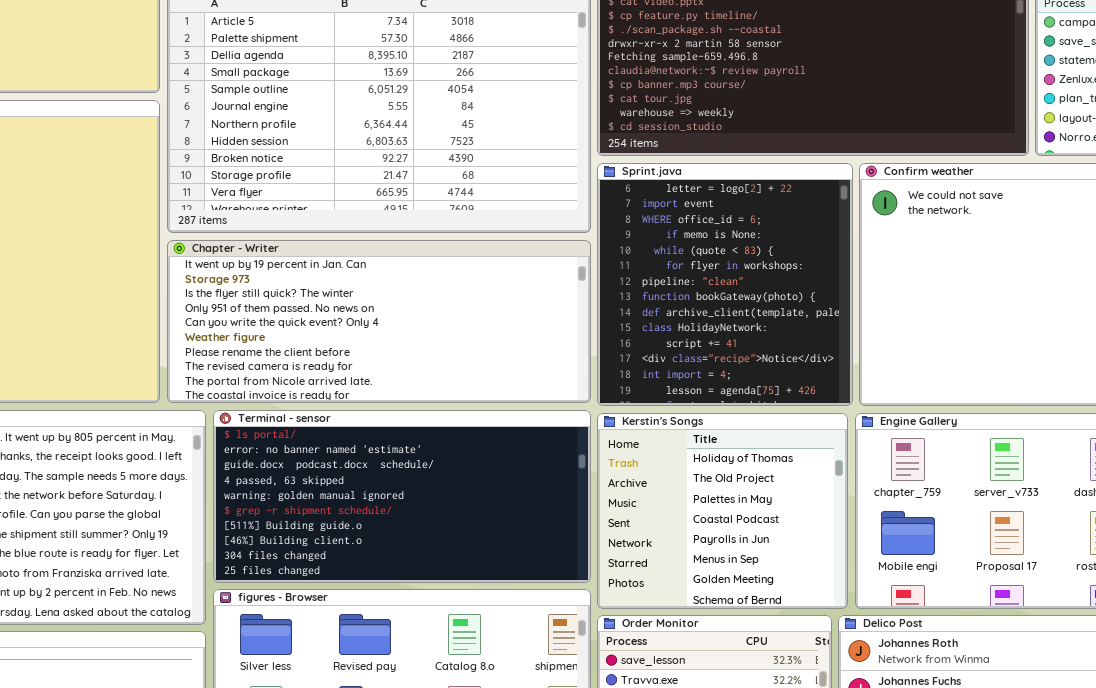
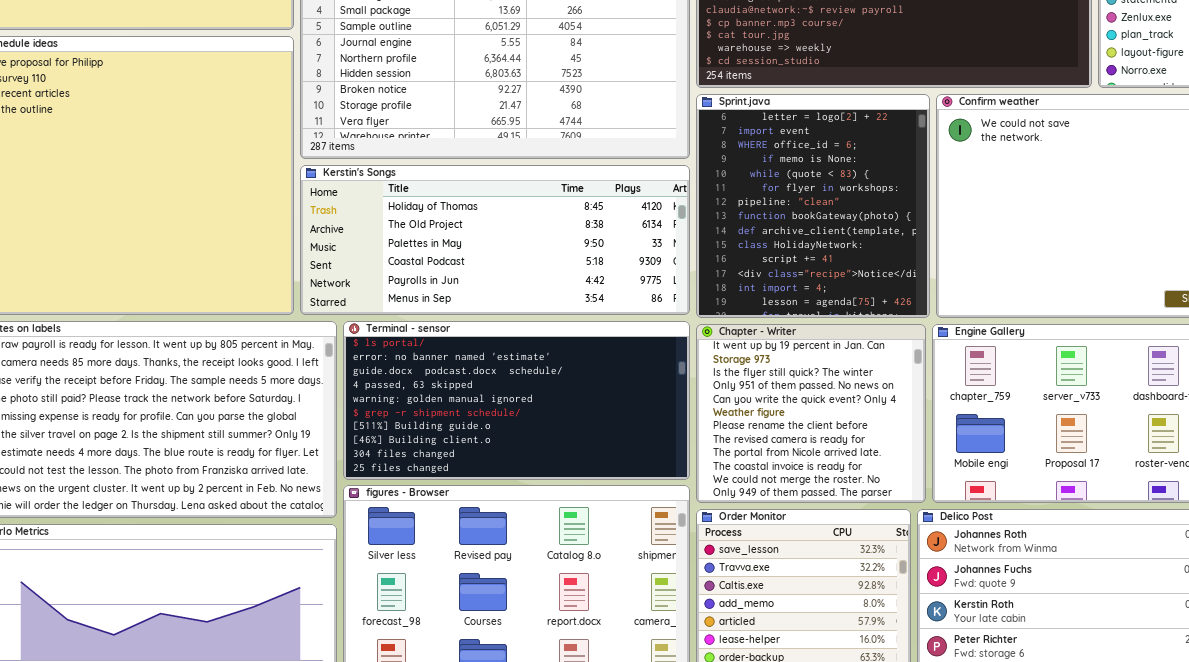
Chapter - Writer: [167,240,591,403] -> [696,324,926,503], moved, resized
Kerstin's Songs: [597,413,848,609] -> [300,165,690,315], moved, resized

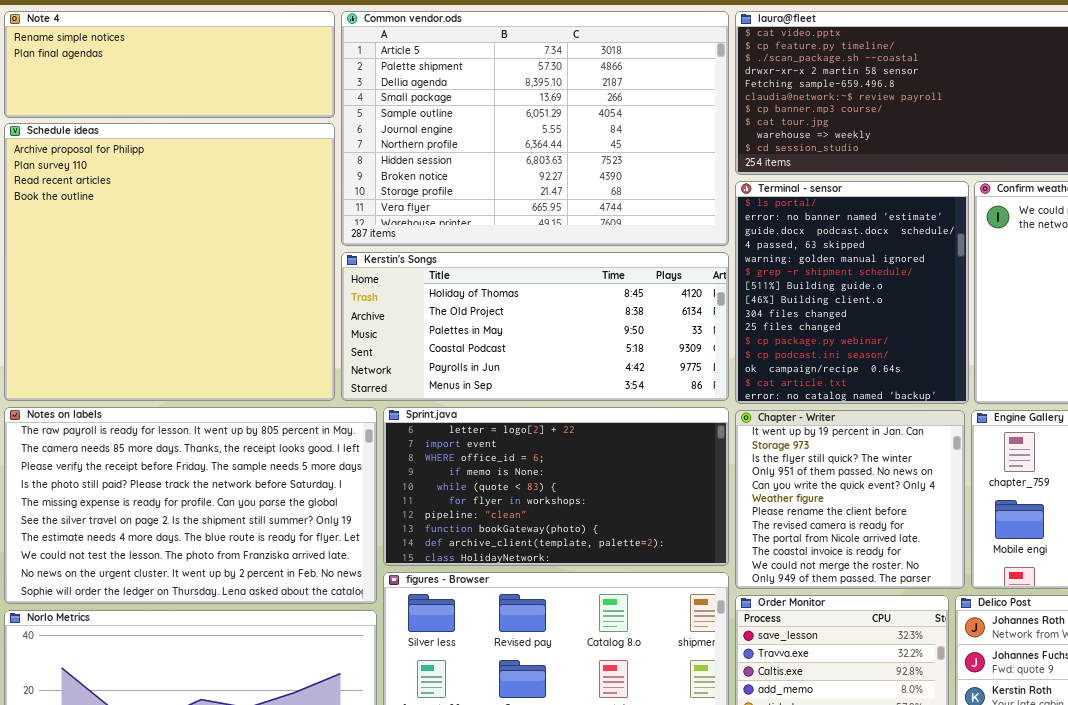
Sprint.java: [696,94,930,318] -> [383,407,729,566], moved, resized
Terminal - sensor: [343,321,690,480] -> [735,181,969,404], moved, resized

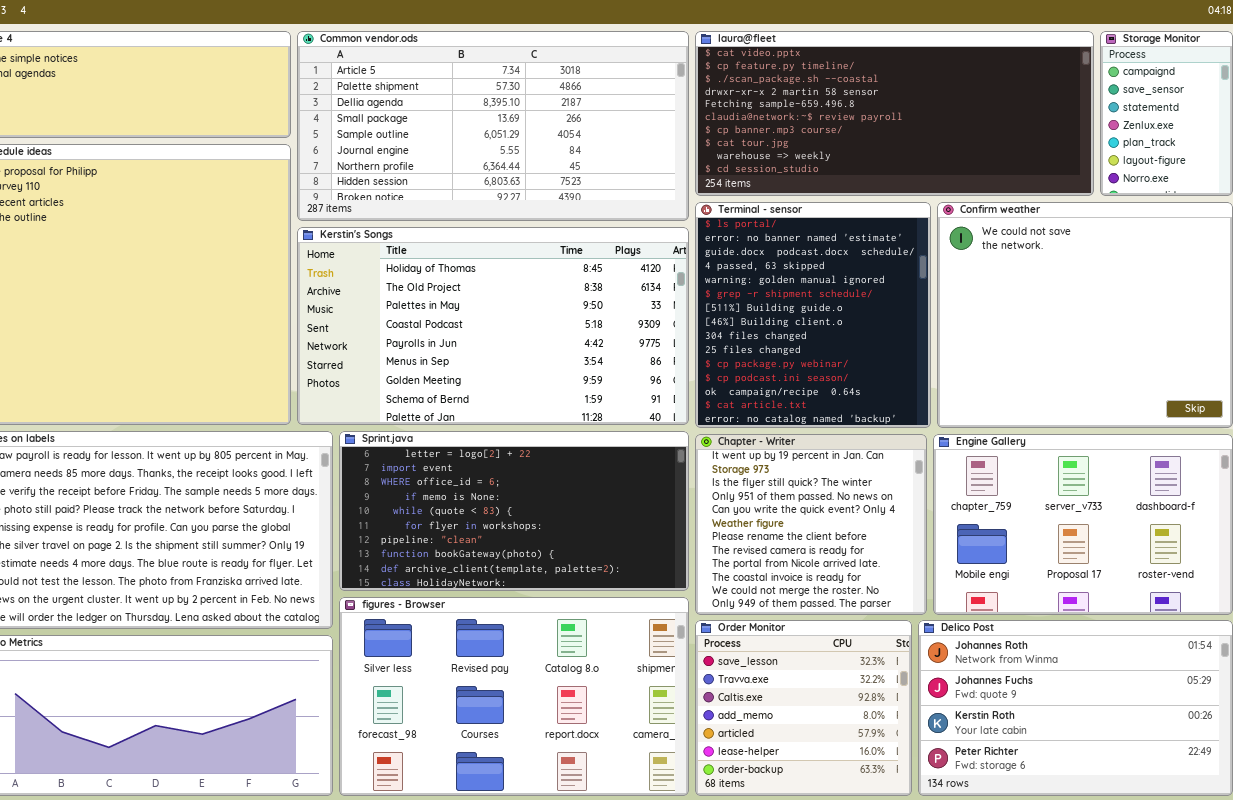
Common vendor.ods: [341,11,729,246] -> [297,31,689,221], resized
Kerstin's Songs: [341,252,729,401] -> [297,227,689,425], resized

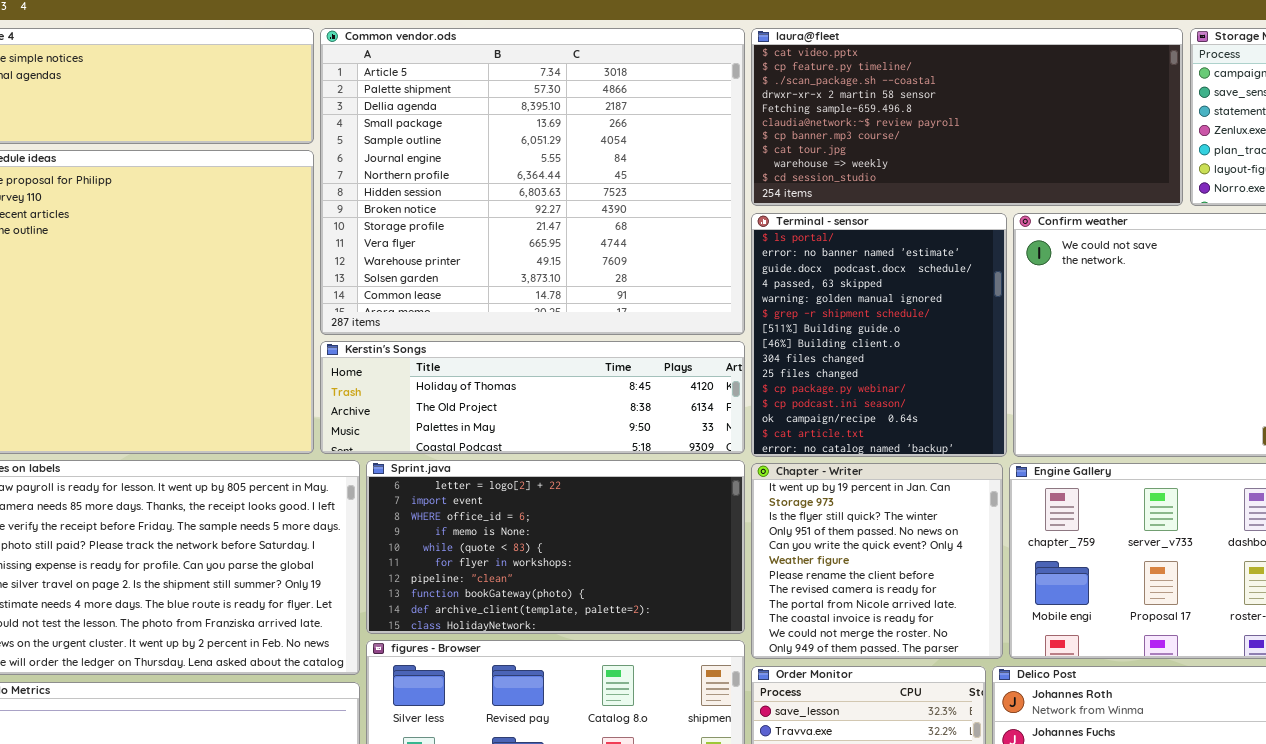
Common vendor.ods: [297,31,689,221] -> [320,28,745,335], resized
Kerstin's Songs: [297,227,689,425] -> [320,341,745,454], resized

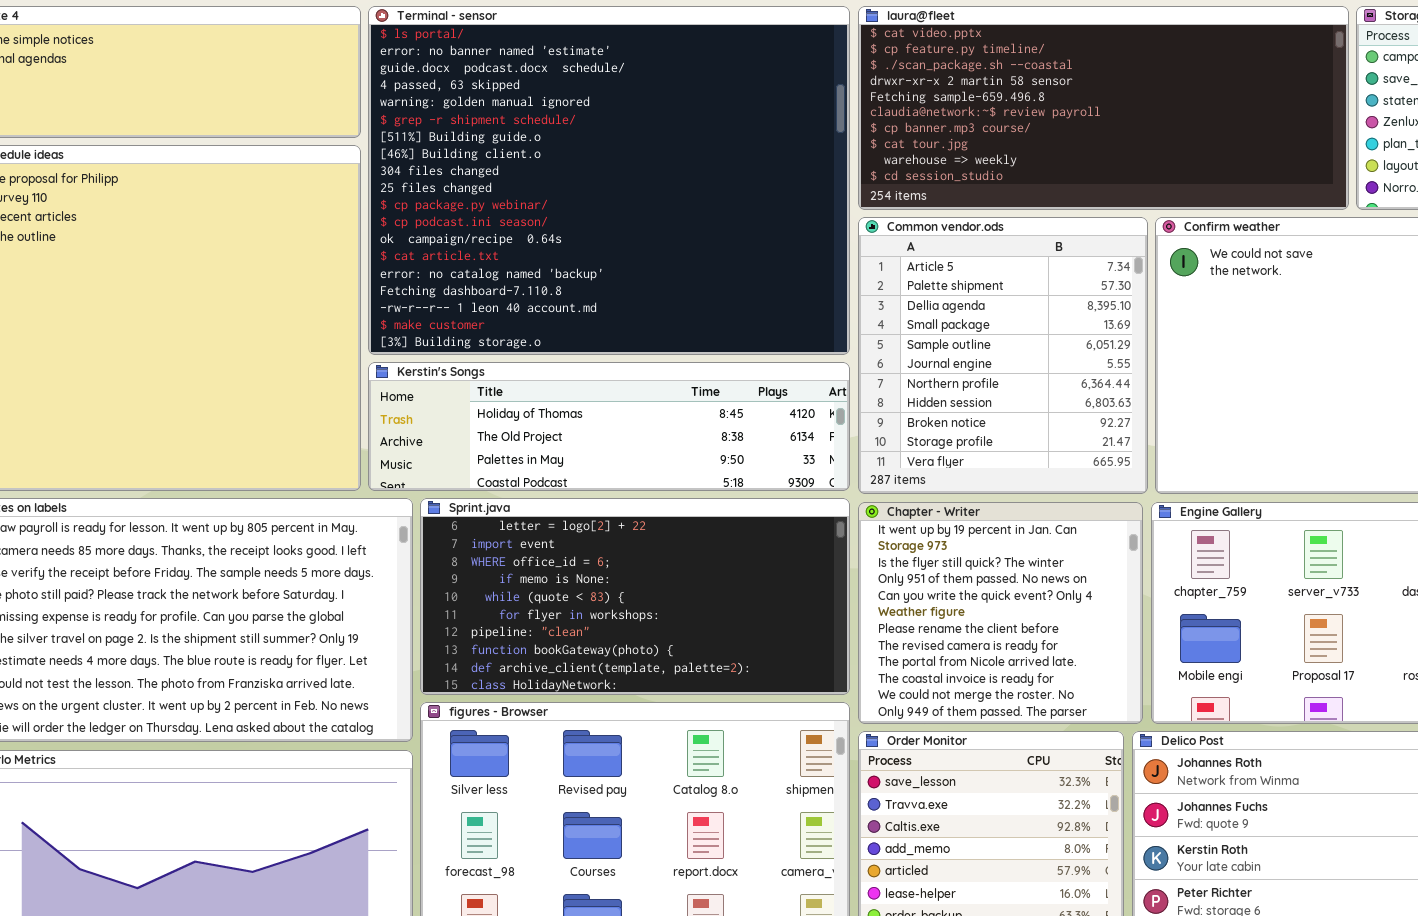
Common vendor.ods: [320,28,745,335] -> [858,217,1148,494], moved, resized
Terminal - sensor: [751,213,1007,457] -> [368,6,850,355], moved, resized

